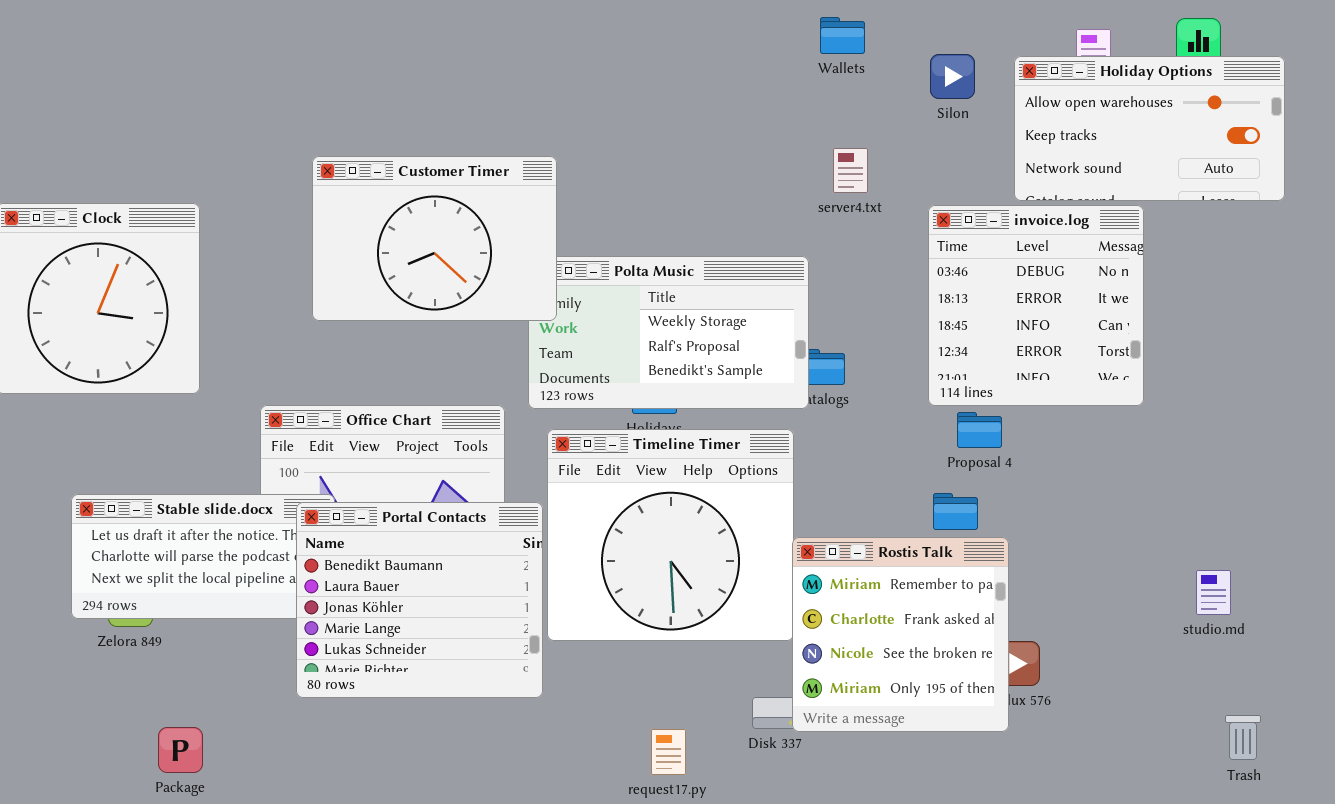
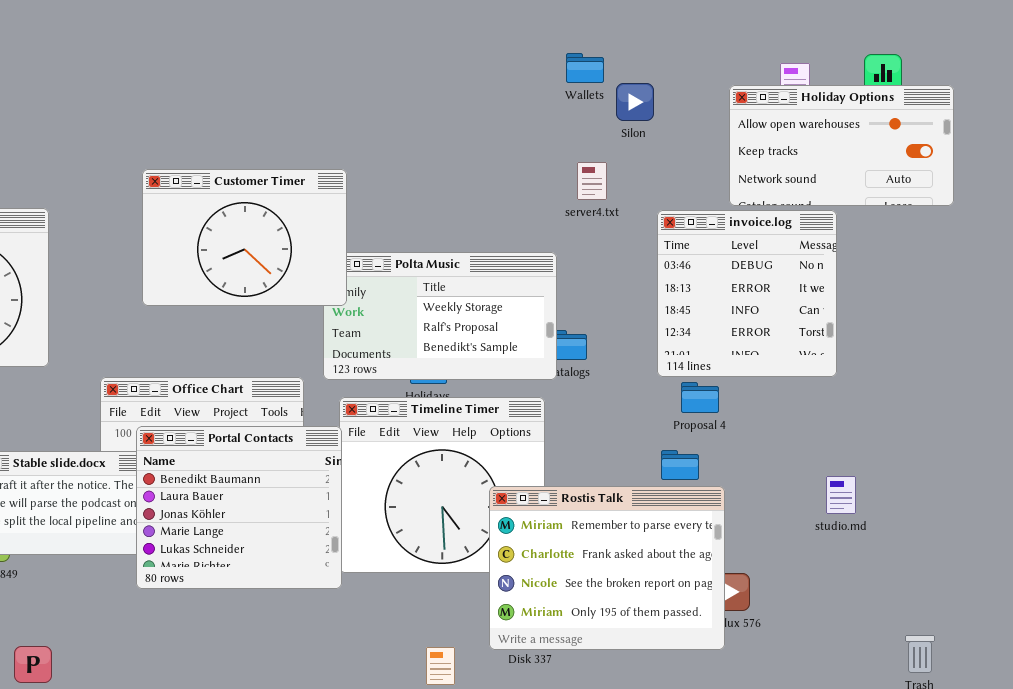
Silon: [930,54,975,99] -> [616,83,654,121], moved
Portal Contacts: [296,502,543,698] -> [136,426,342,589], moved
Rostis Talk: [792,537,1009,732] -> [489,486,725,650], resized
studio.md: [1196,570,1231,615] -> [826,476,856,514], moved

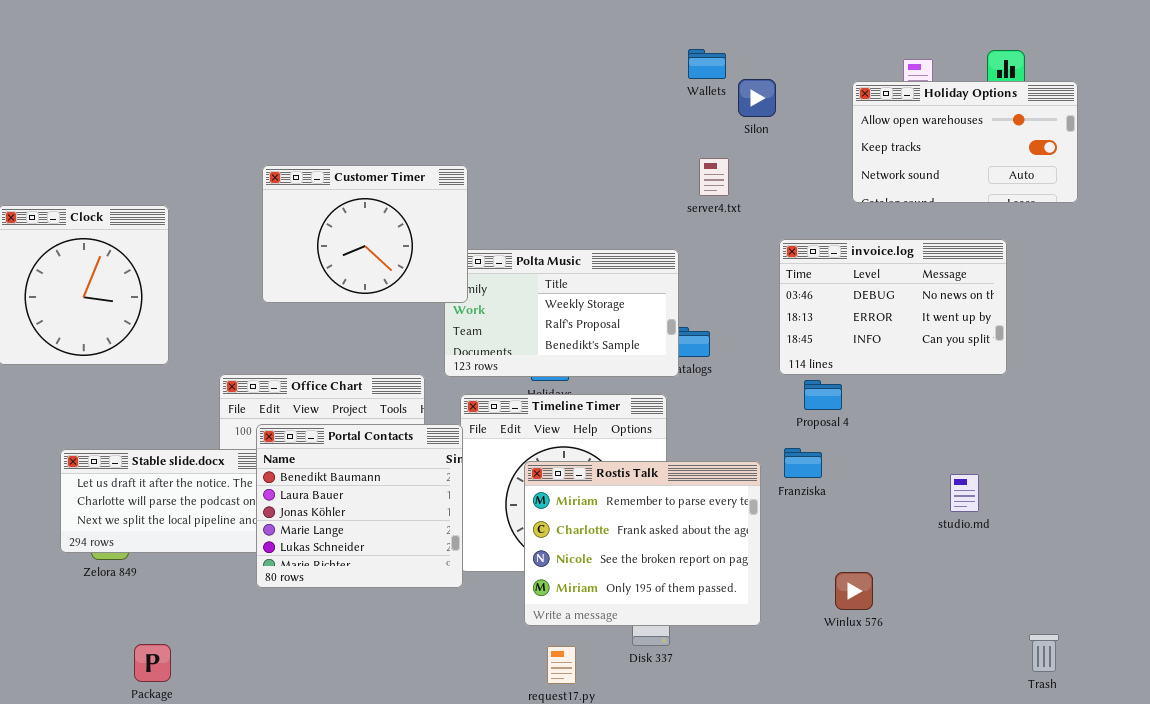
invoice.log: [657,210,837,377] -> [779,239,1007,375], resized
Rostis Talk: [489,486,725,650] -> [524,461,761,626], moved

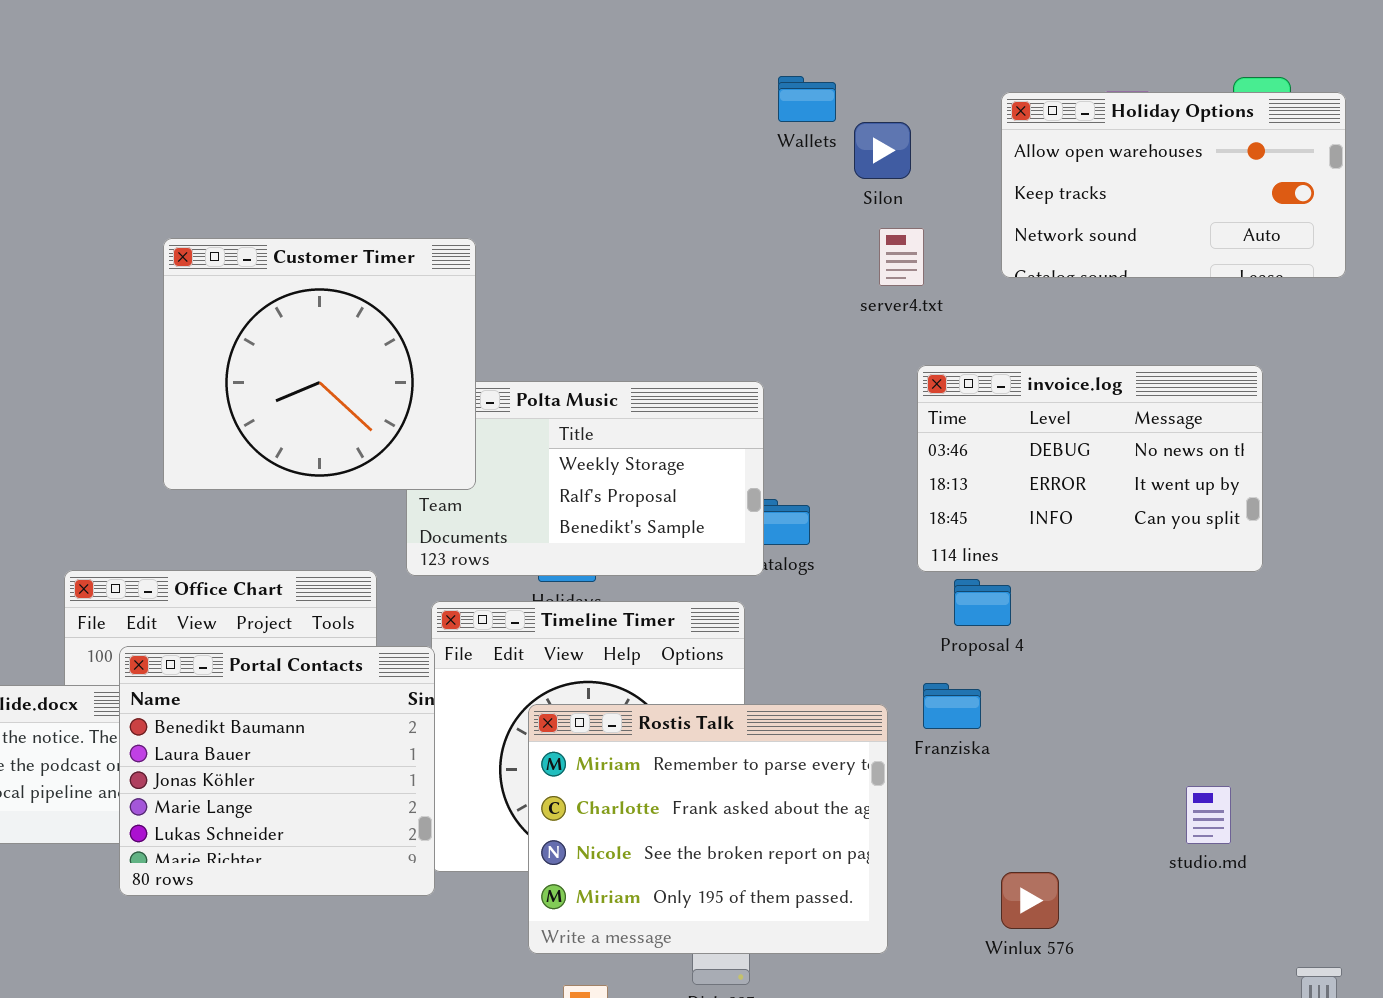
Holiday Options: [852,81,1078,203] -> [1001,92,1346,278], moved
server4.txt: [699,158,729,196] -> [879,228,924,286], moved
Customer Timer: [262,165,468,303] -> [163,238,476,490], moved, resized
studio.md: [950,474,979,512] -> [1186,786,1231,844], moved

